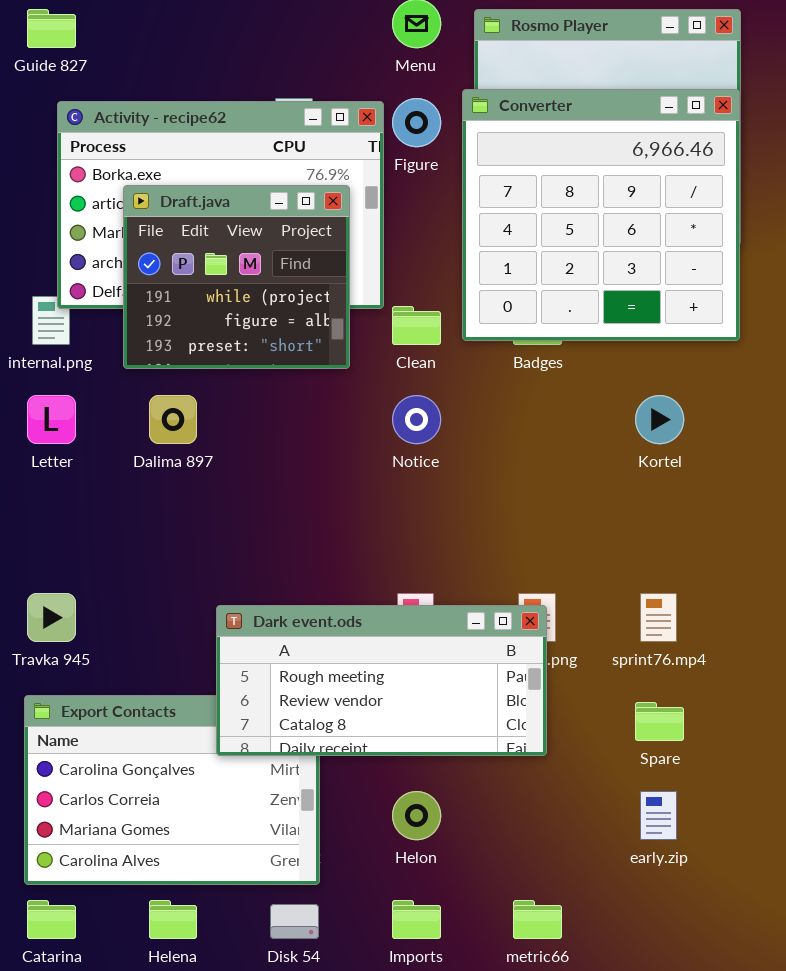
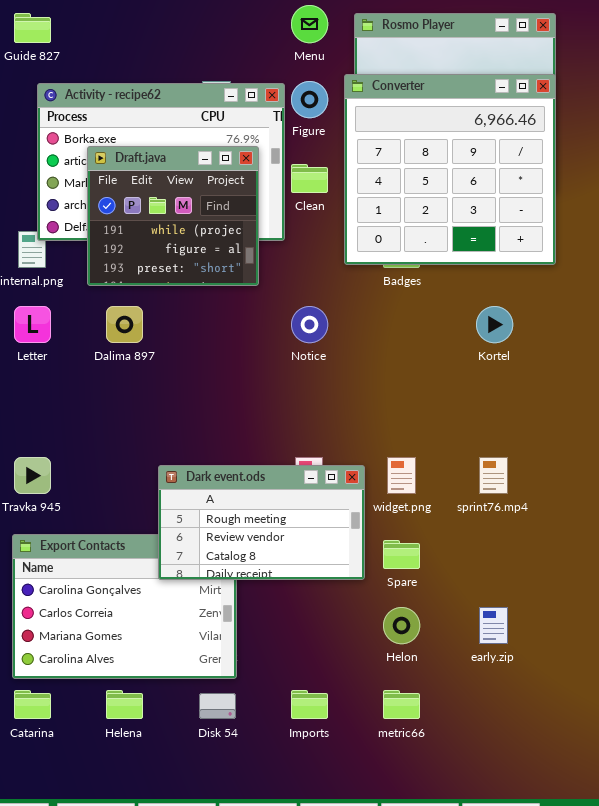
Clean: [392,306,441,345] -> [291,164,328,193], moved
Dark event.ods: [216,605,547,756] -> [158,465,365,580], resized
Spare: [635,702,684,741] -> [383,540,420,569], moved
Helon: [392,791,441,840] -> [383,607,420,644], moved

